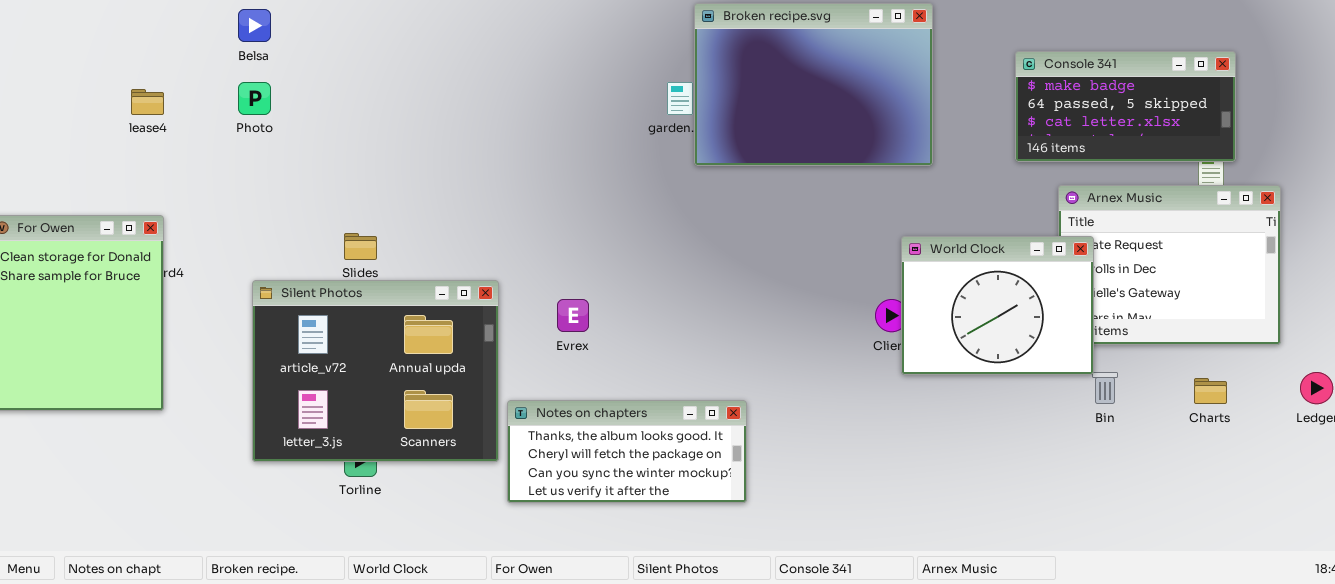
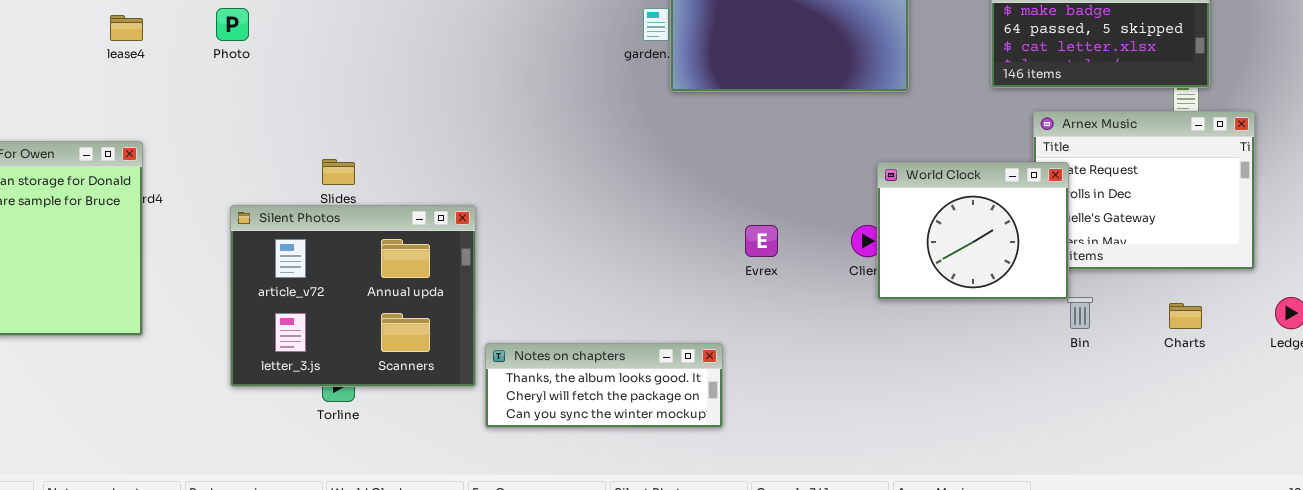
Evrex: [557,299,589,332] -> [745,225,778,257], moved
Notes on chapters: [507,400,747,503] -> [485,343,723,428], resized

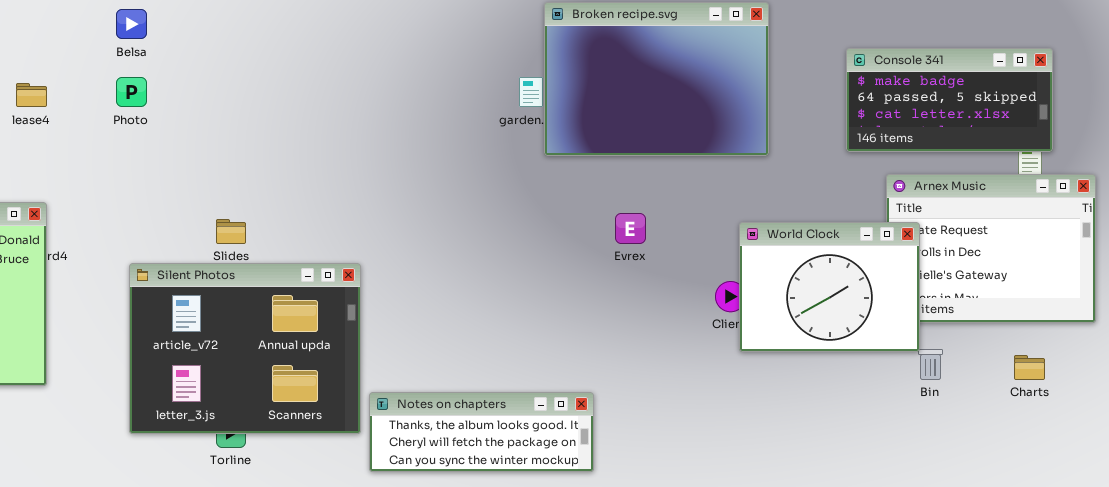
Evrex: [745,225,778,257] -> [615,213,646,244], moved

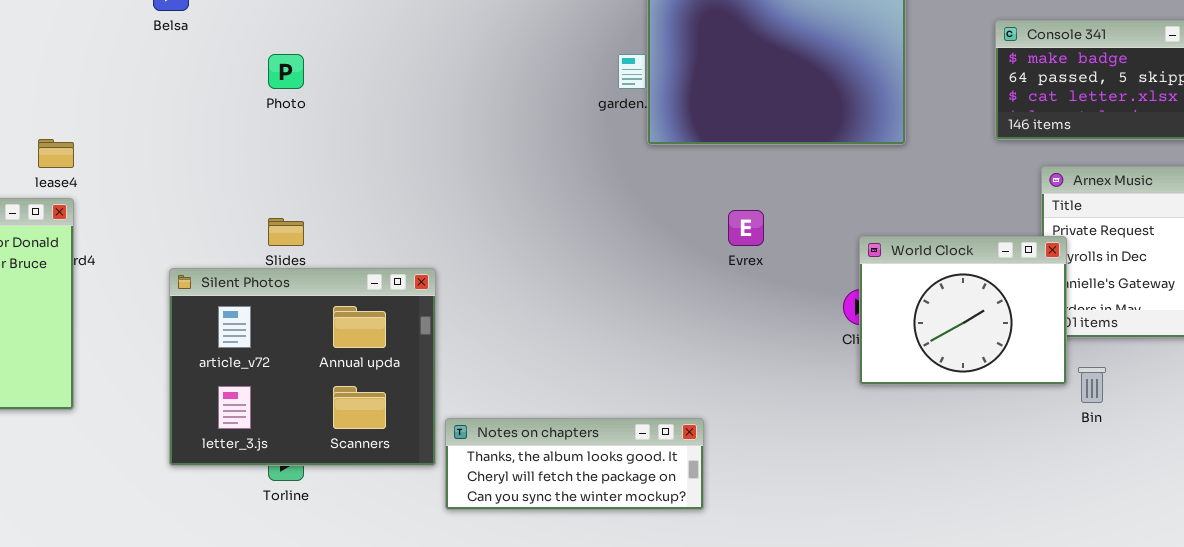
Photo: [116,77,147,107] -> [268,54,304,89], moved
lease4: [16,83,47,107] -> [38,139,74,168], moved
World Clock: [739,222,920,352] -> [859,236,1067,385], moved

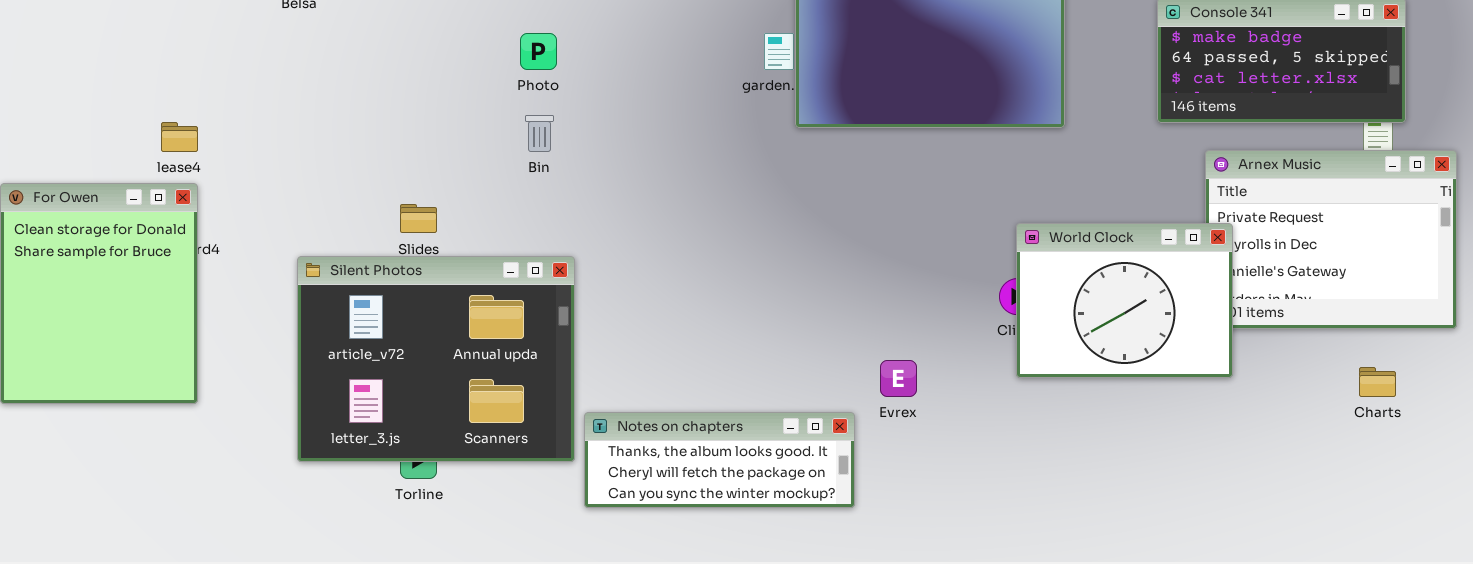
Photo: [268,54,304,89] -> [520,33,557,70], moved
Evrex: [728,210,764,246] -> [880,360,917,397], moved
Bin: [1078,367,1106,403] -> [525,115,554,152], moved

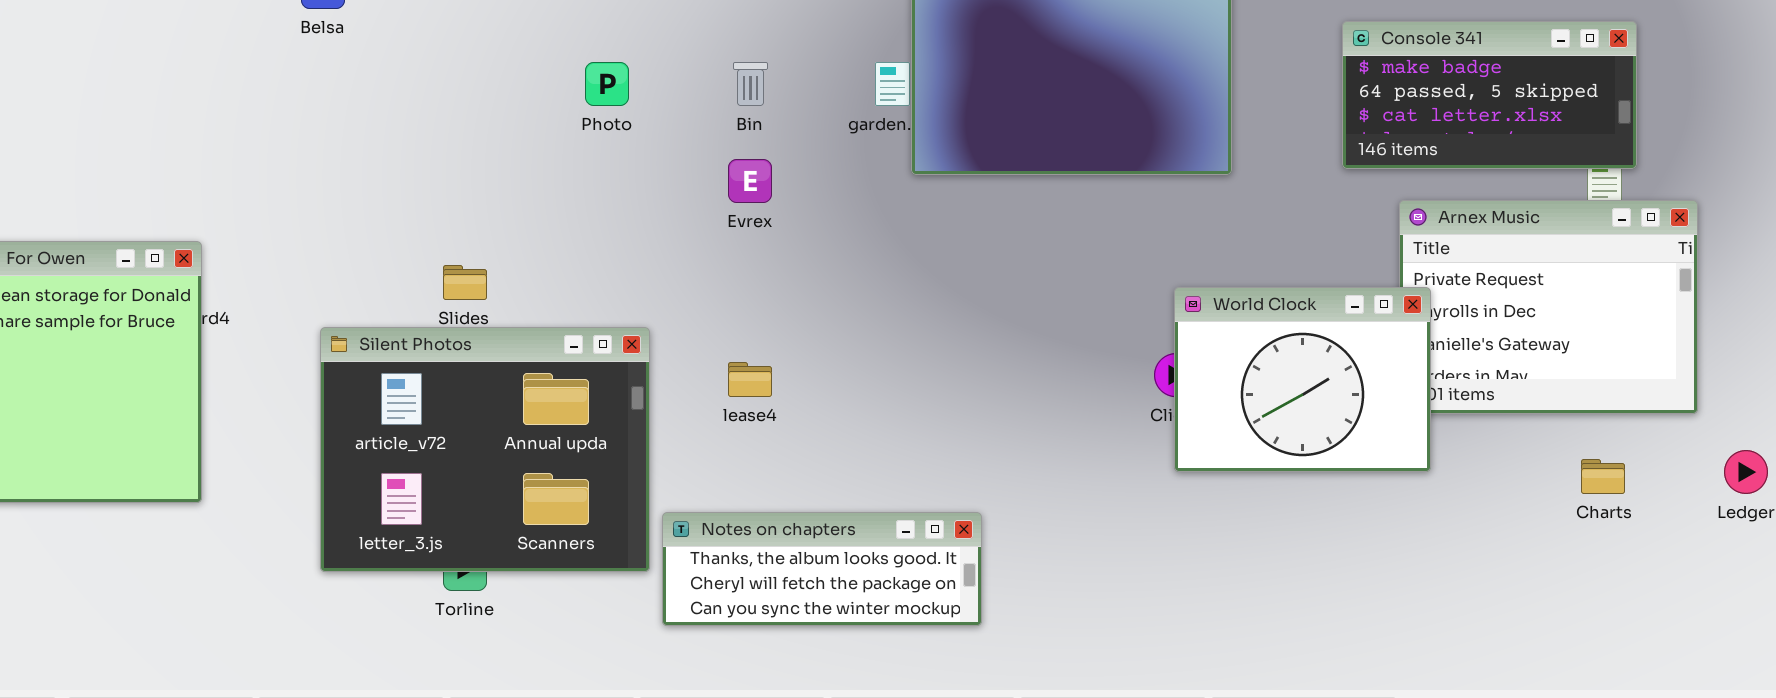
Bin: [525,115,554,152] -> [733,62,768,106], moved
lease4: [161,122,198,152] -> [728,362,772,397], moved
Evrex: [880,360,917,397] -> [728,159,772,203], moved

